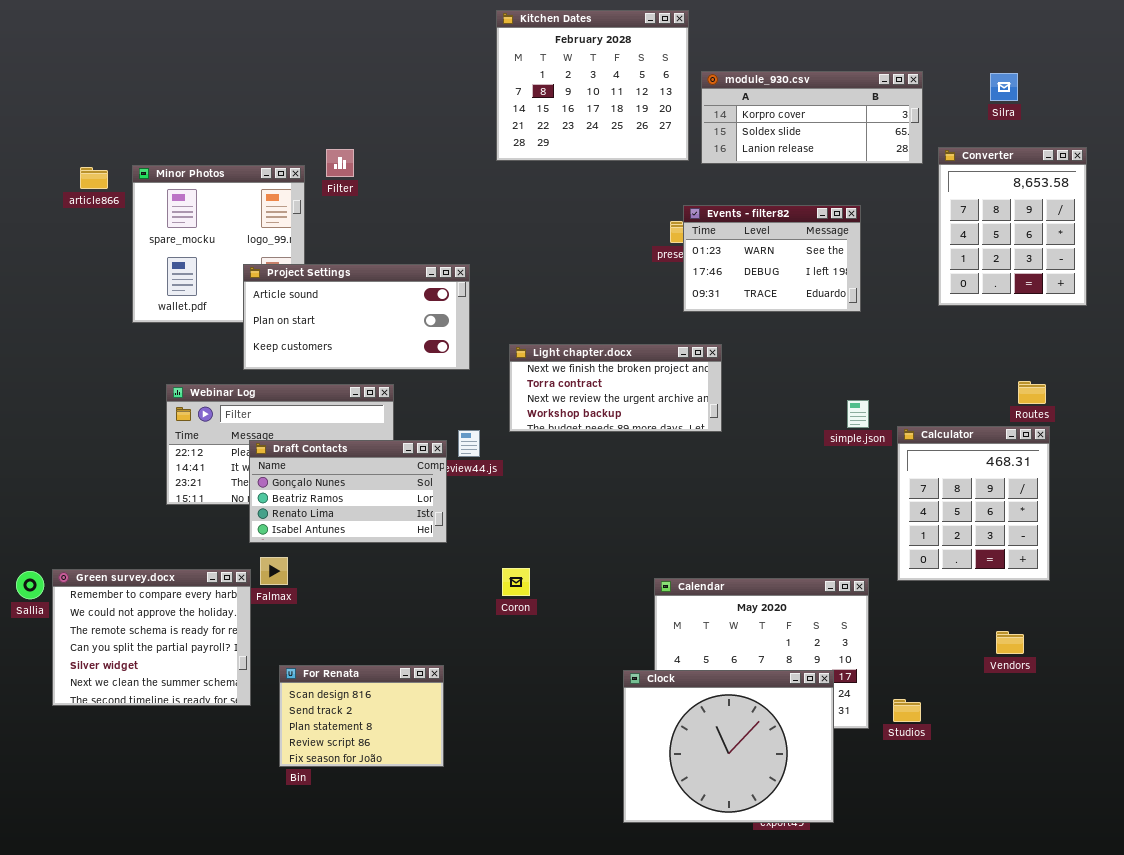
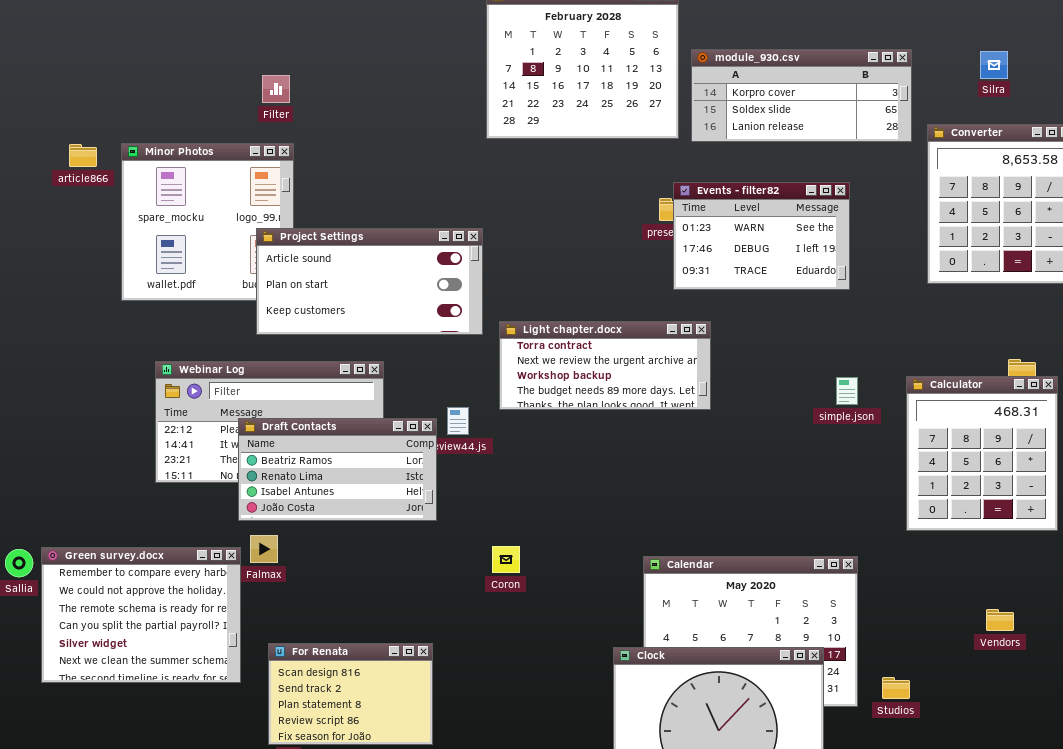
Filter: [326,149,354,177] -> [262,75,290,103], moved
Project Settings: [243,264,470,370] -> [256,228,483,335], moved
Light chapter.docx: [509,344,722,432] -> [499,321,711,410], scrolled down 1 row
Calculator: [897,426,1050,581] -> [906,376,1058,531], moved
Draft Contacts: [249,440,447,543] -> [238,418,437,521], scrolled down 1 row

